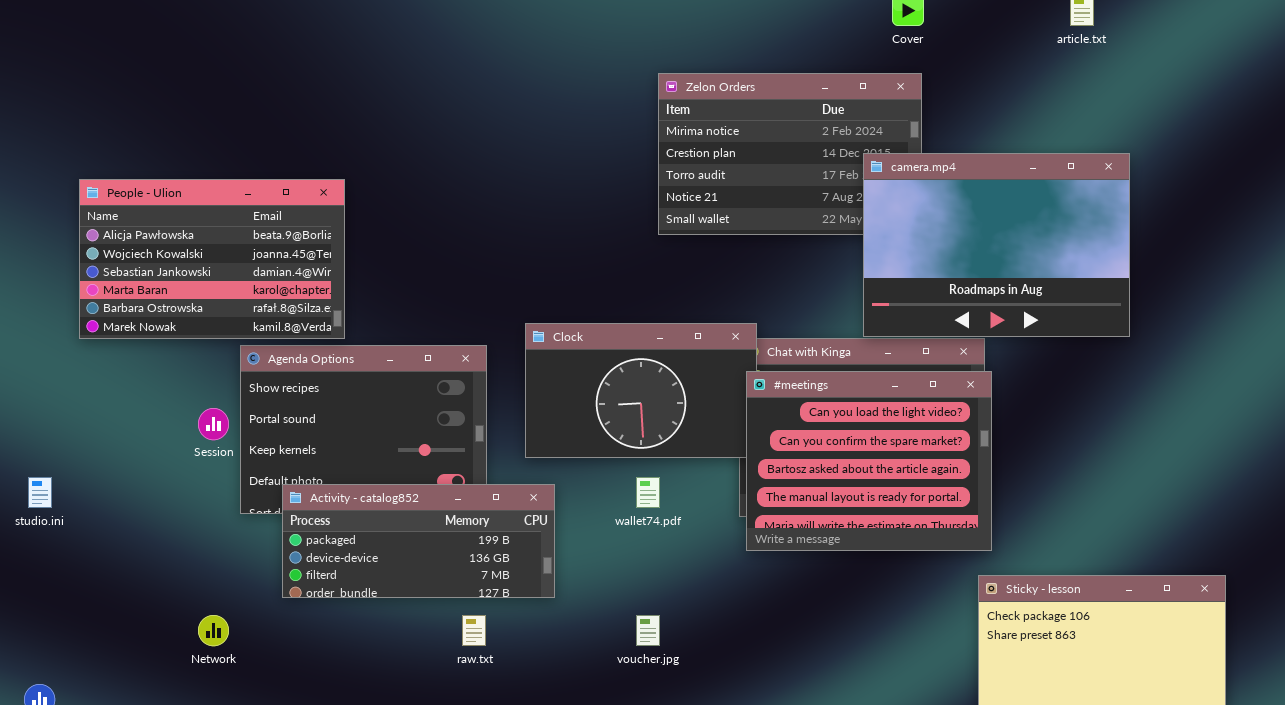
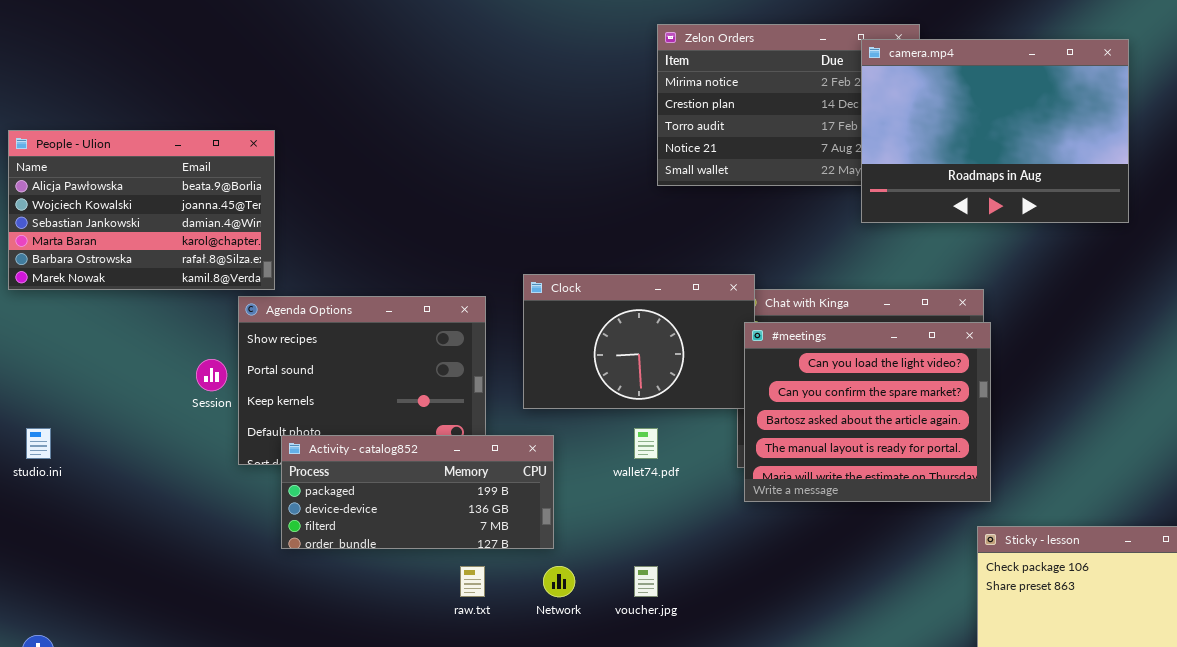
camera.mp4: [863,153,1130,337] -> [861,39,1129,223], moved
People - Ulion: [79,179,345,339] -> [8,130,275,290], moved
Network: [198,615,229,646] -> [543,566,575,597], moved

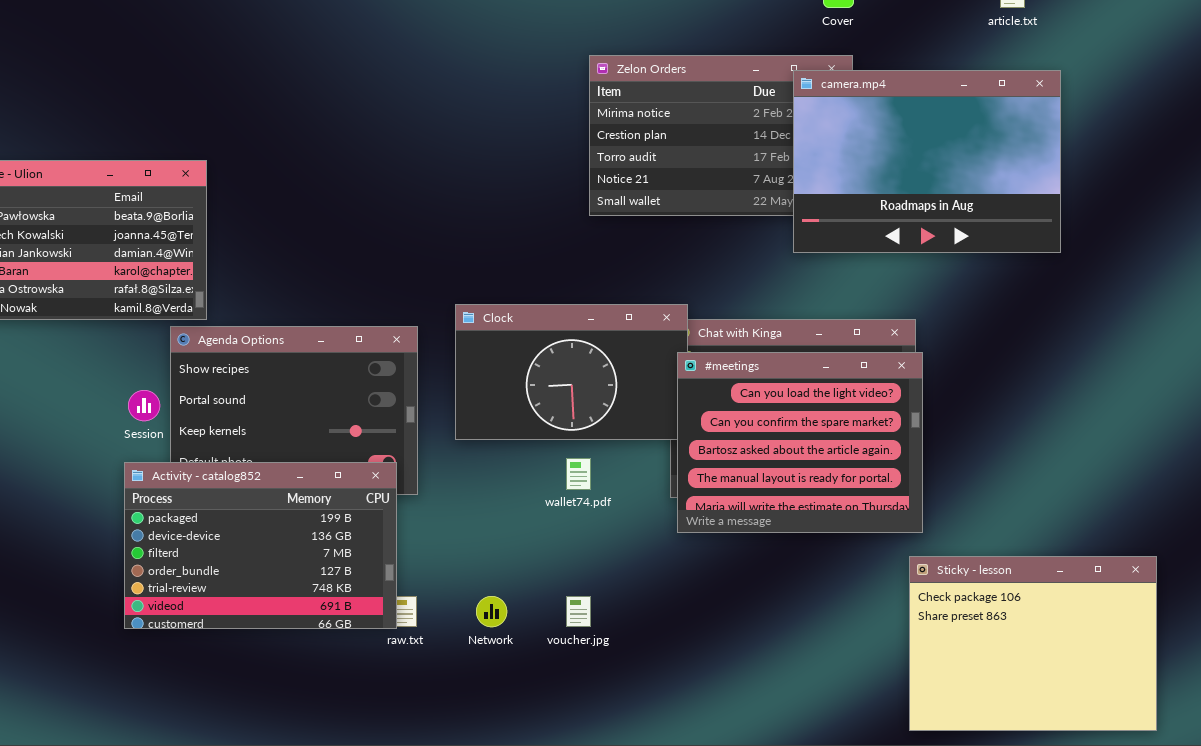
Activity - catalog852: [281,435,554,549] -> [124,462,397,629], moved, resized

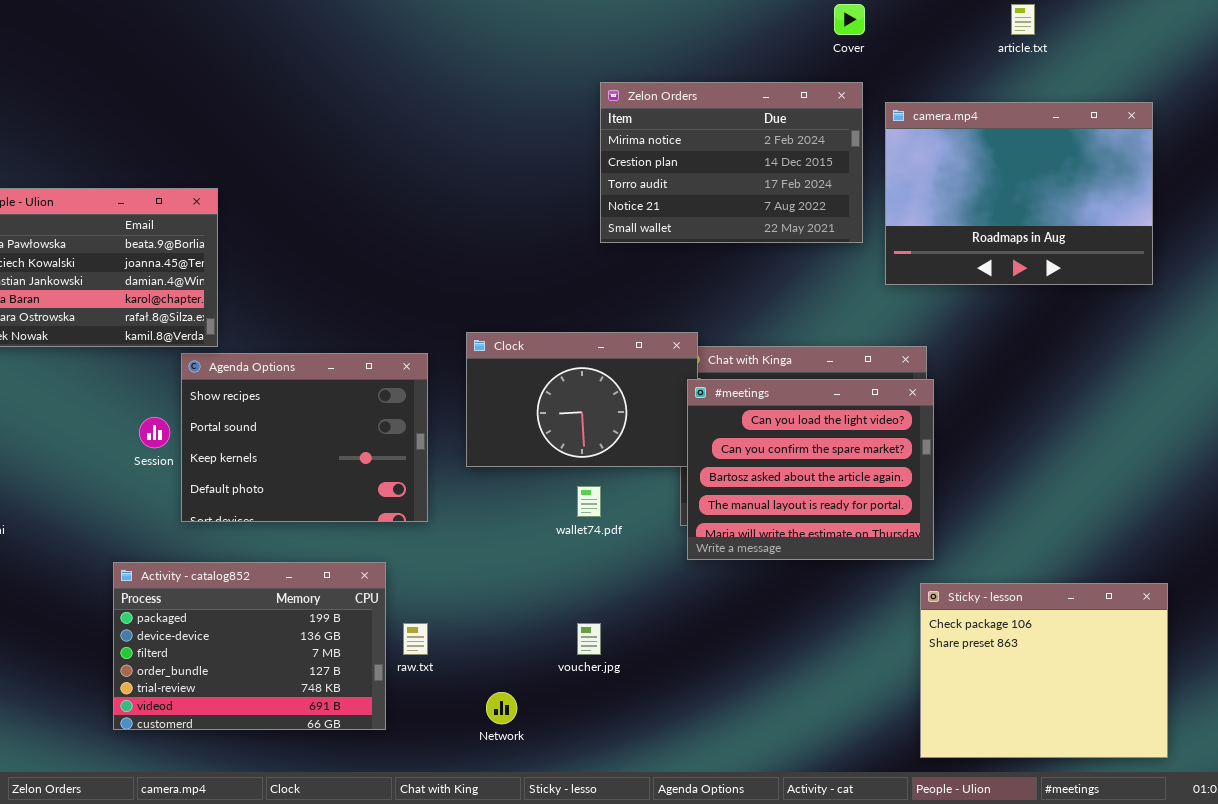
camera.mp4: [793,70,1061,253] -> [885,102,1153,285], moved
Activity - catalog852: [124,462,397,629] -> [113,562,386,730], moved
Network: [476,596,507,627] -> [486,692,517,724], moved

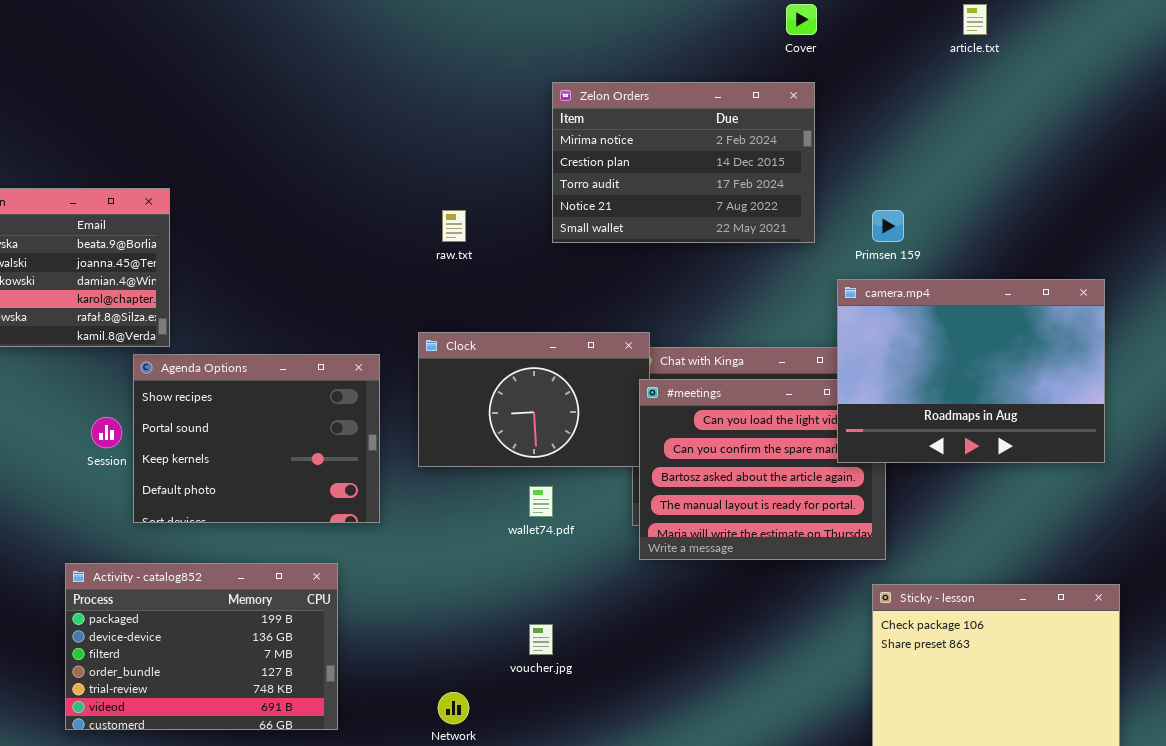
camera.mp4: [885,102,1153,285] -> [837,279,1105,463], moved
raw.txt: [403,623,428,655] -> [442,210,466,242], moved

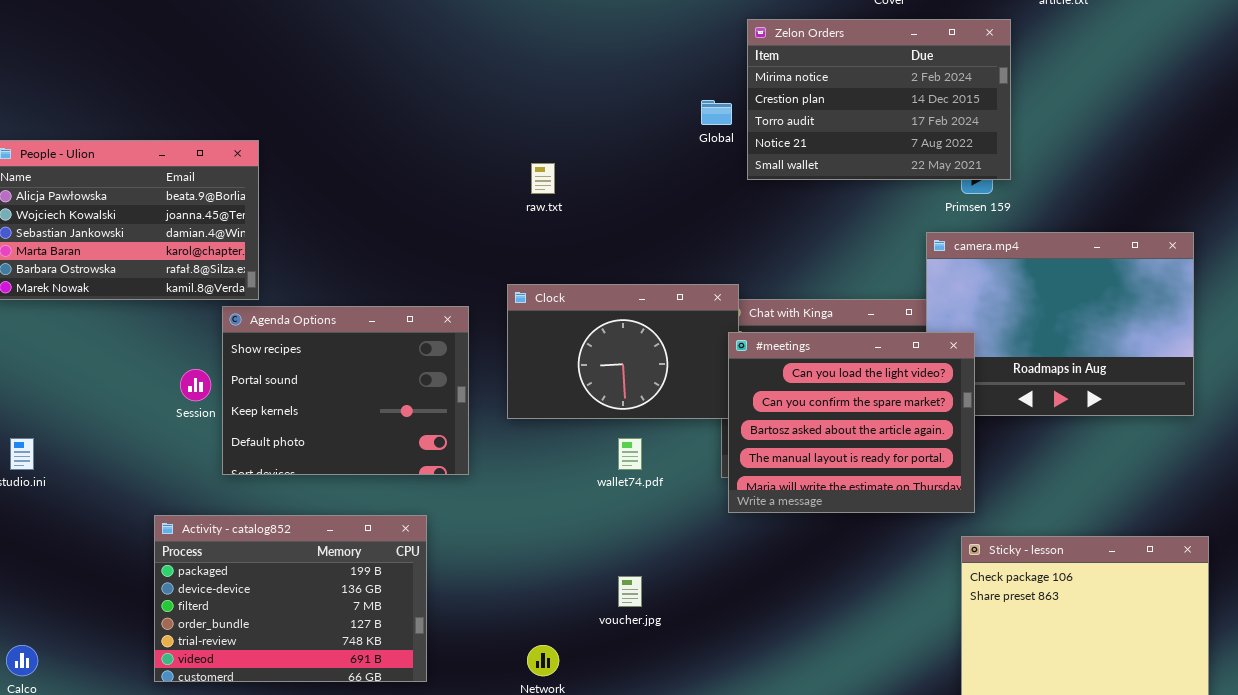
Zelon Orders: [552,82,815,243] -> [747,19,1011,180], moved
#meetings: [639,379,886,560] -> [728,332,975,513], raised

